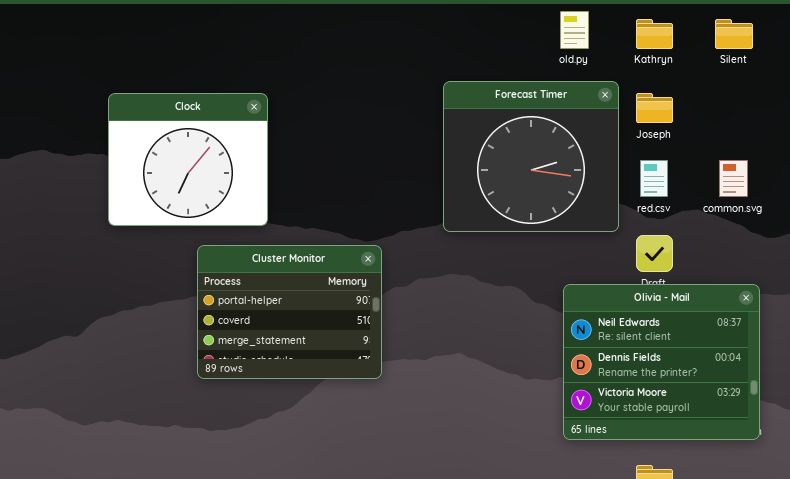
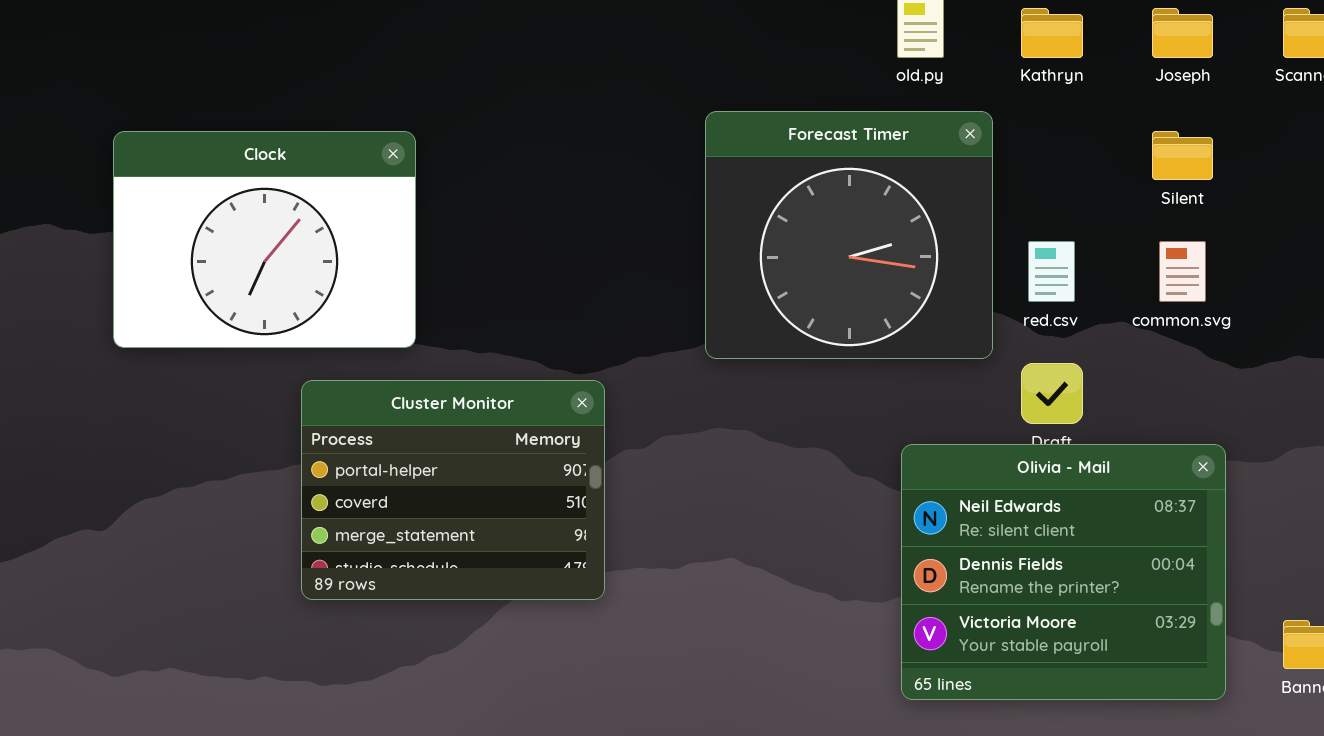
Silent: [715,19,753,49] -> [1152,131,1213,180], moved
Clock: [108,93,268,226] -> [113,131,416,348], resized
Joseph: [636,93,673,123] -> [1152,8,1213,58], moved

